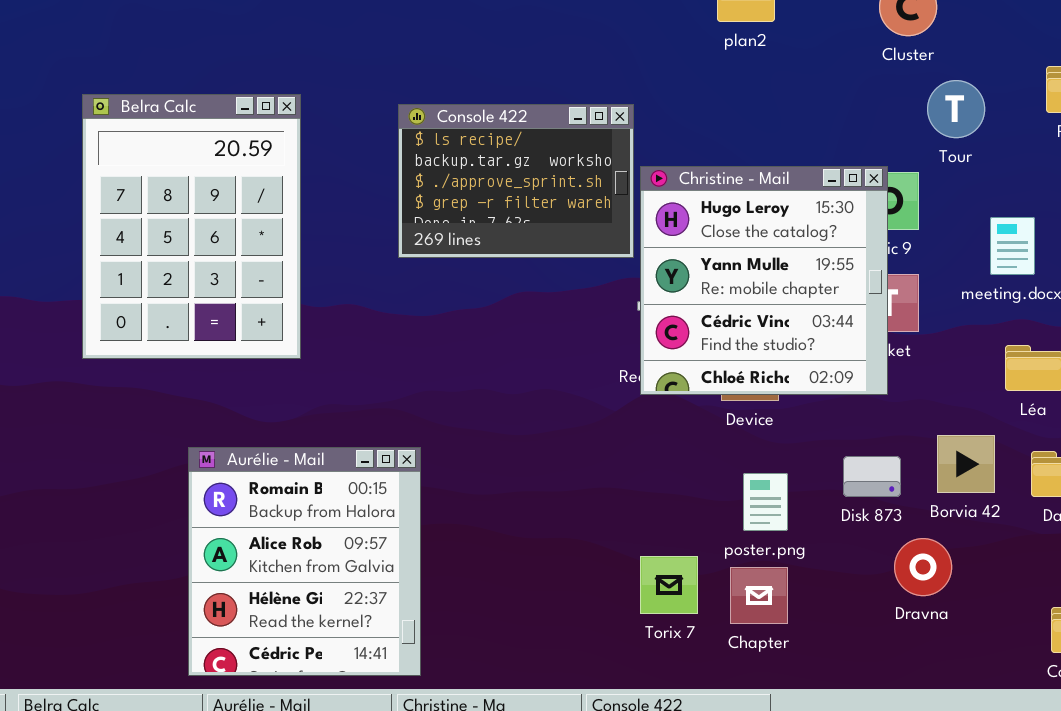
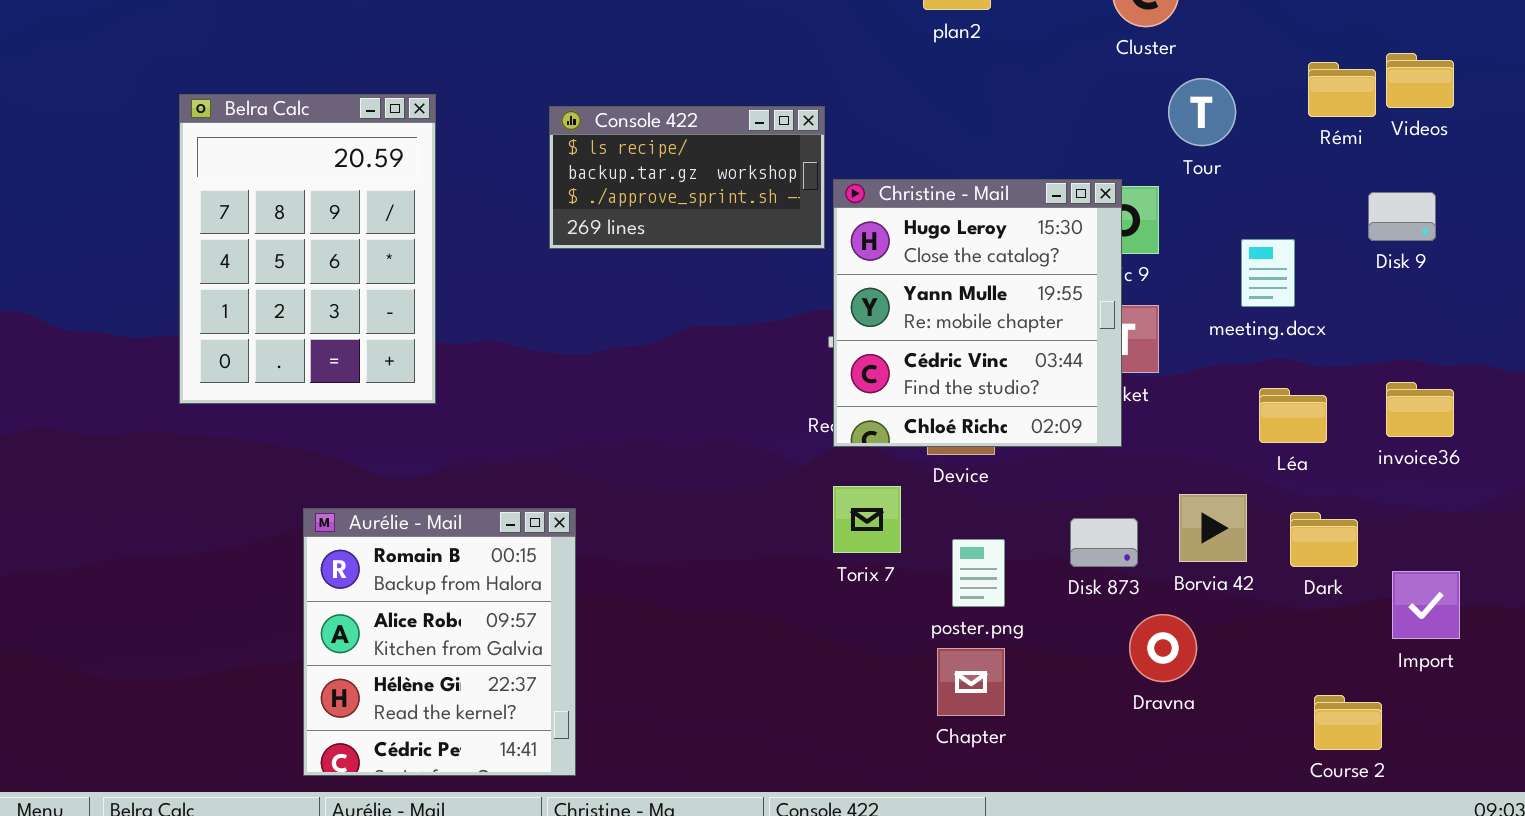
Console 422: [398,104,634,258] -> [549,106,825,249], resized
Torix 7: [640,556,698,614] -> [833,486,901,553], moved

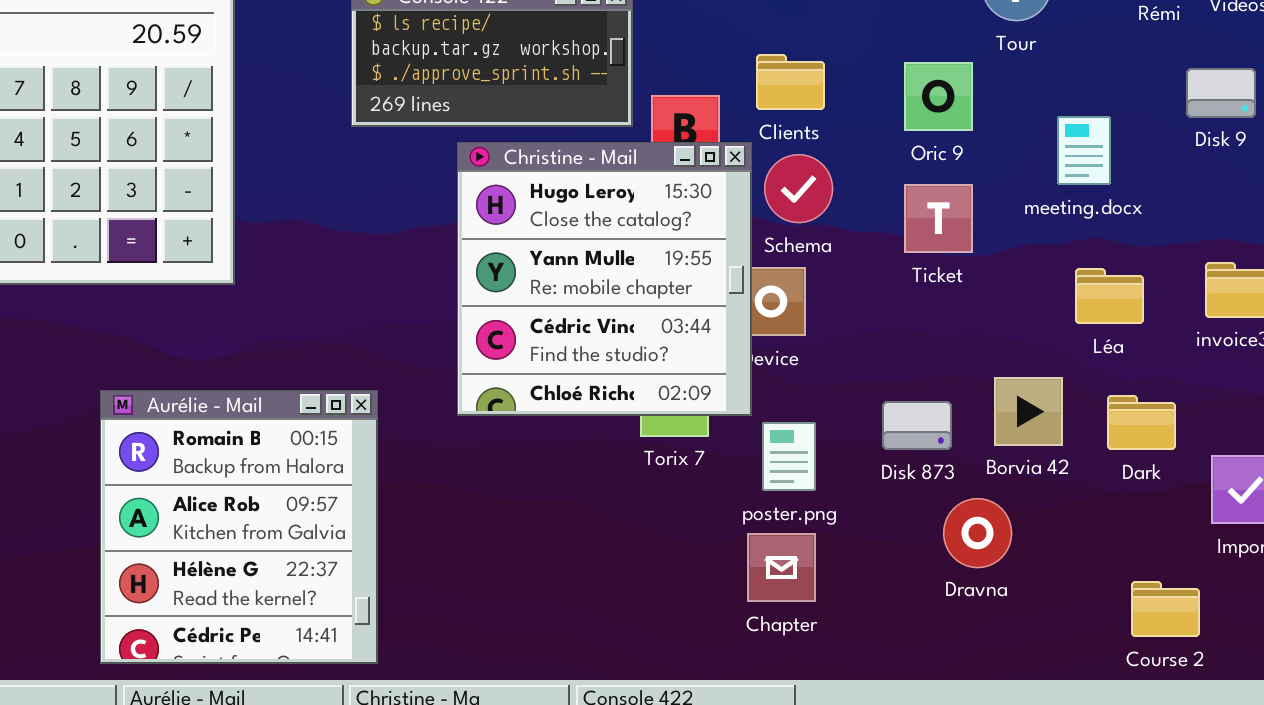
Christine - Mail: [833,179,1122,447] -> [457,142,752,416], moved

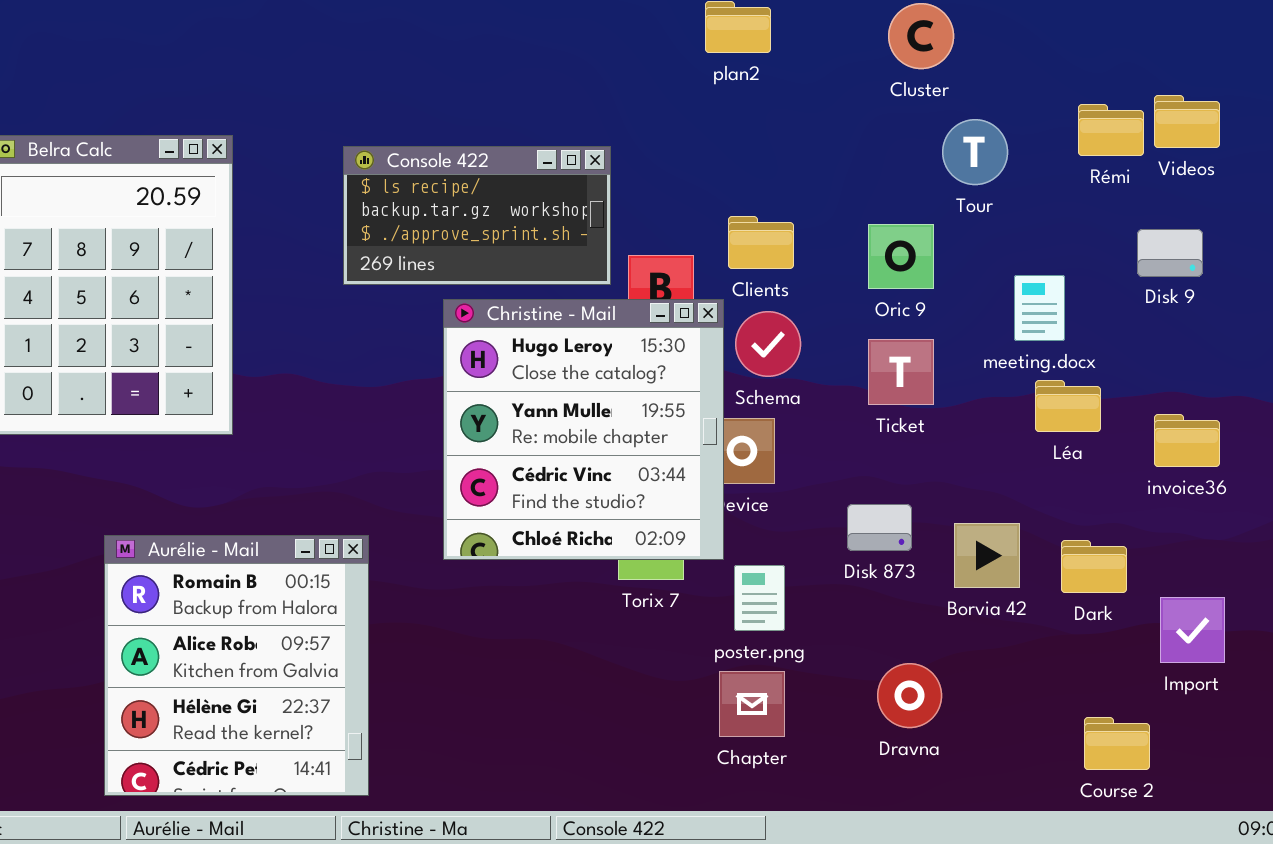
Léa: [1075,268,1144,324] -> [1035,380,1101,432], moved
Disk 873: [882,401,952,450] -> [847,504,912,551], moved
Dravna: [943,498,1012,568] -> [877,663,942,728], moved

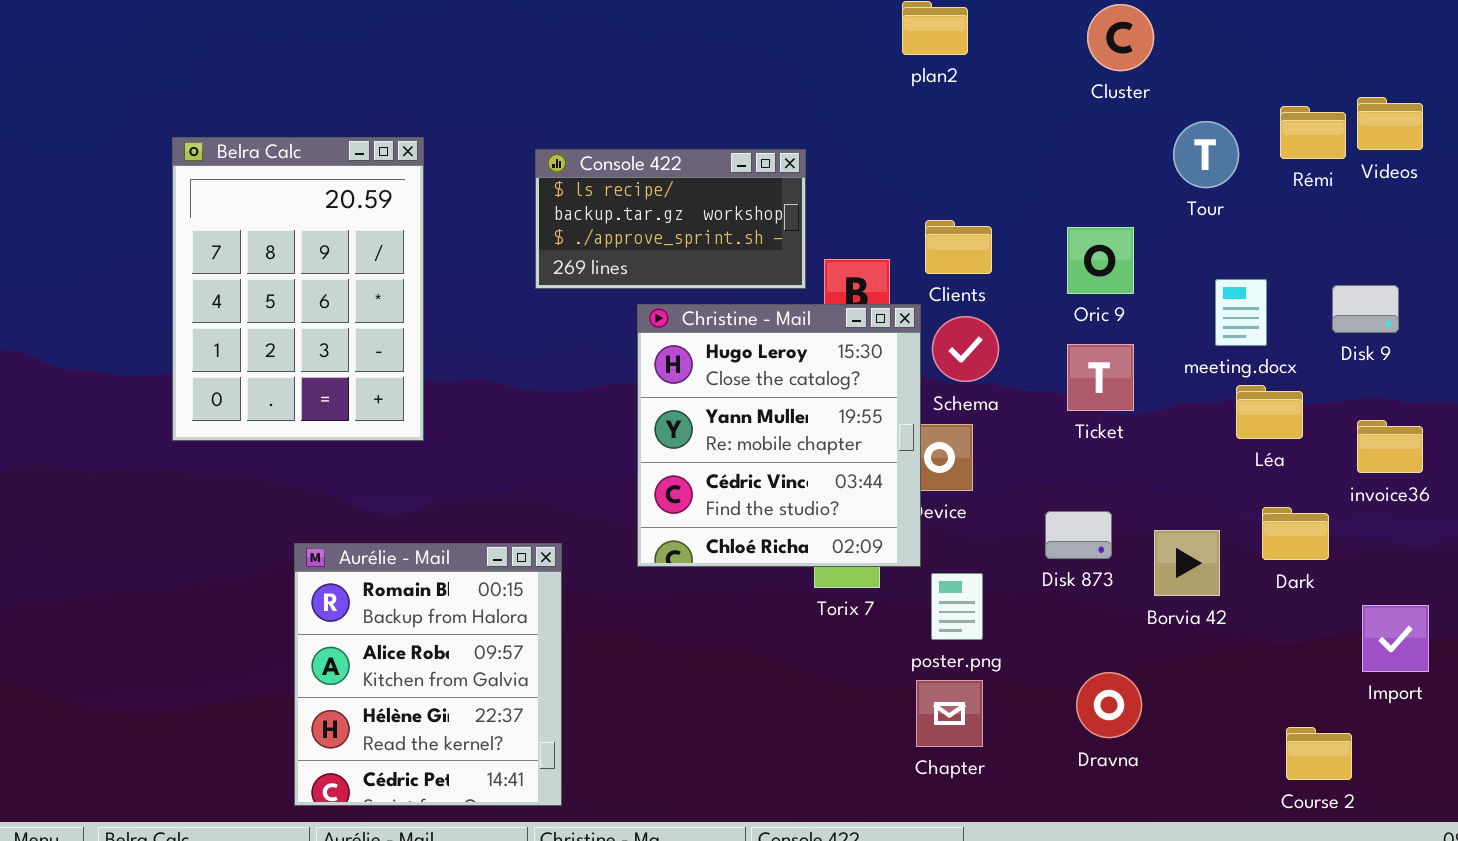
Tour: [942,119,1008,185] -> [1173,121,1239,188], moved
Disk 9: [1137,229,1203,277] -> [1332,285,1399,333], moved
Dark: [1061,540,1127,593] -> [1262,507,1329,560], moved

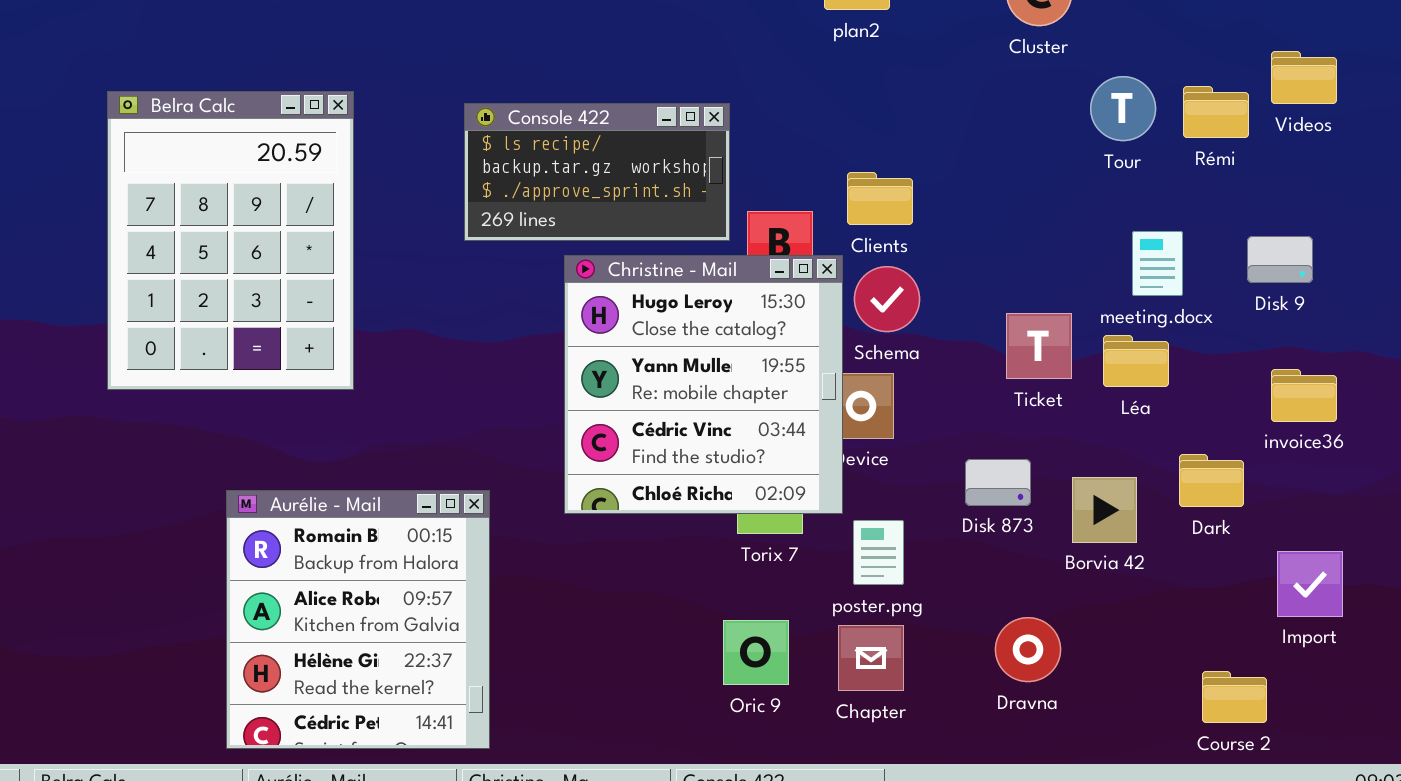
Rémi: [1280,106,1346,159] -> [1183,86,1249,138], moved
Oric 9: [1067,227,1134,294] -> [723,620,789,685], moved
Ticket: [1067,344,1134,411] -> [1006,313,1072,379], moved
Léa: [1236,385,1303,439] -> [1103,335,1169,387], moved

